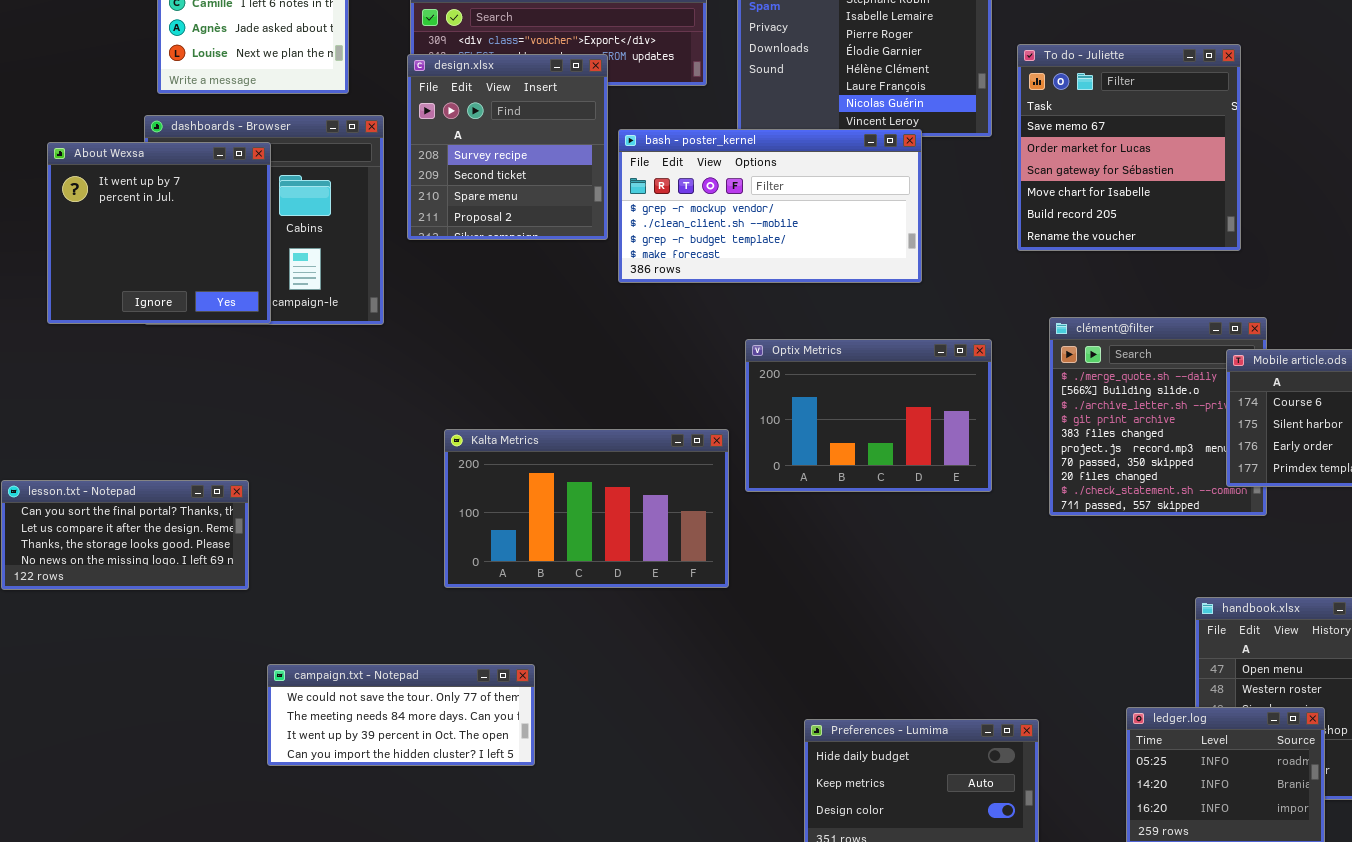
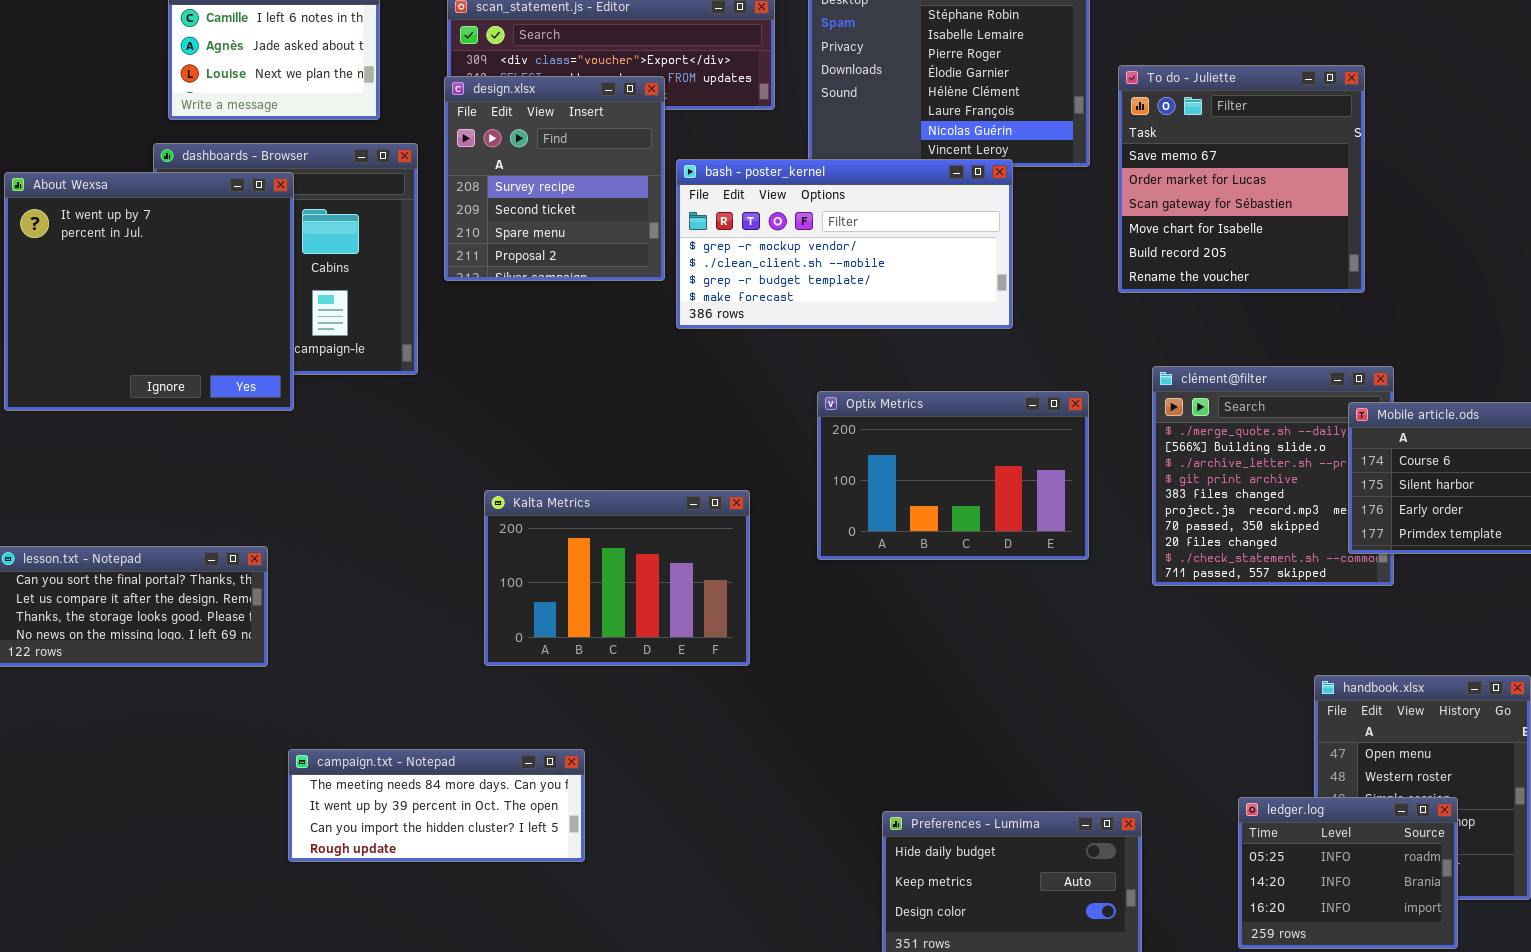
About Wexsa: [47,142,271,324] -> [4,172,294,411], resized
Kalta Metrics: [444,429,729,588] -> [484,490,750,666], resized
campaign.txt - Notepad: [267,664,535,766] -> [288,749,585,862], scrolled down 1 row

